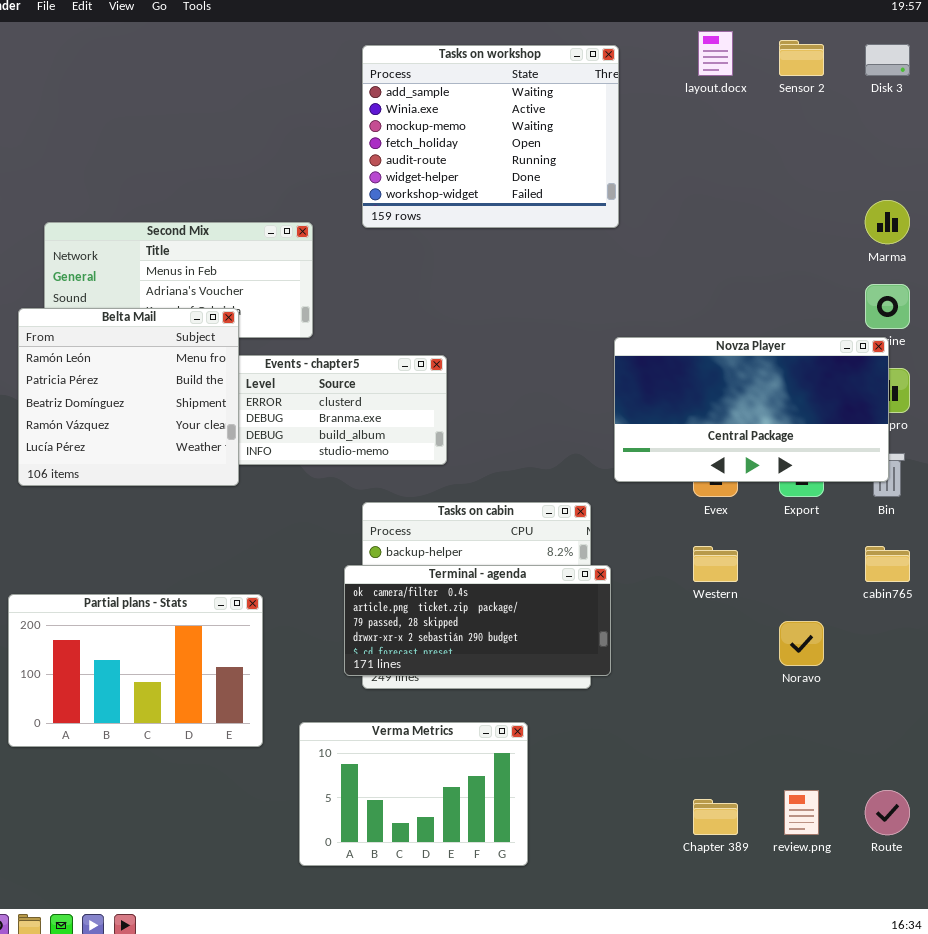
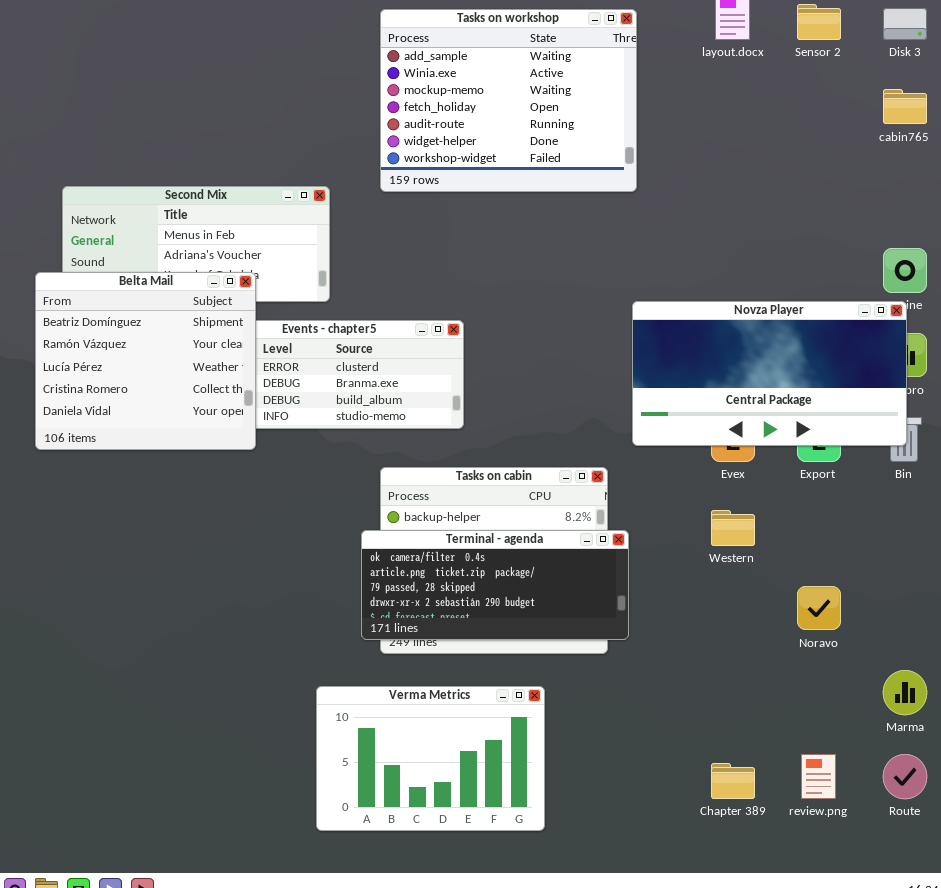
Marma: [865,200,910,244] -> [883,670,927,715], moved
Belta Mail: [18,308,239,486] -> [35,272,256,450], scrolled down 2 rows
cabin765: [865,546,910,582] -> [883,89,927,124], moved
Partial plans - Stats: [8,594,263,747] -> none, closed

